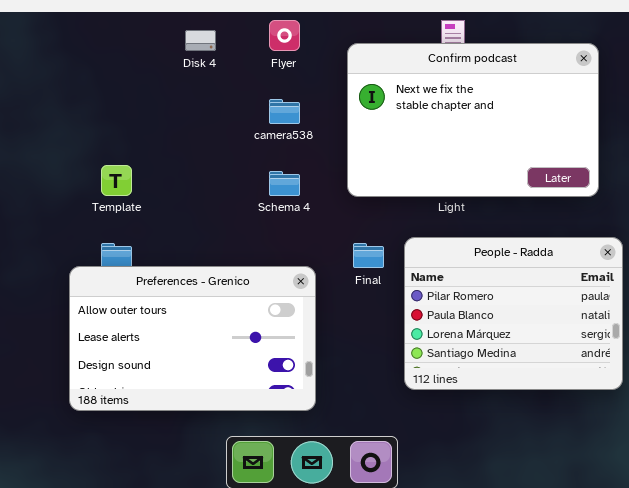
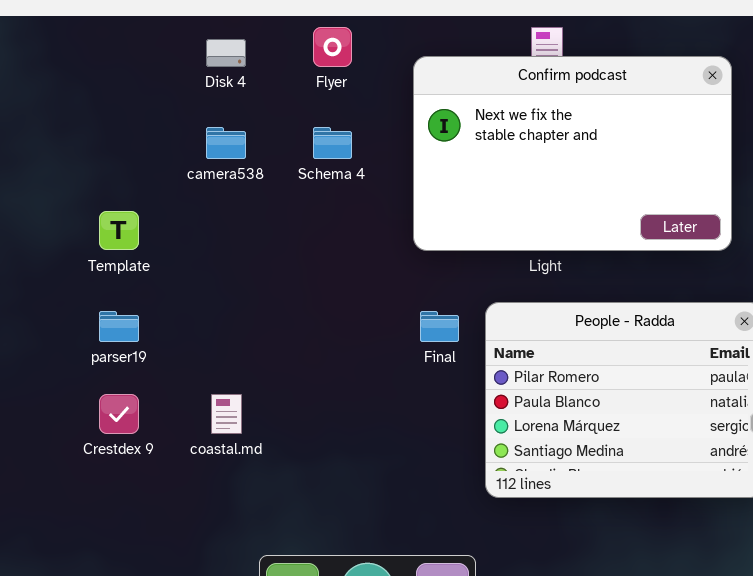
camera538: [269,99,300,124] -> [206,127,246,159], moved
Schema 4: [269,171,300,196] -> [313,127,352,159], moved
Preferences - Grenico: [69,266,316,411] -> none, closed

